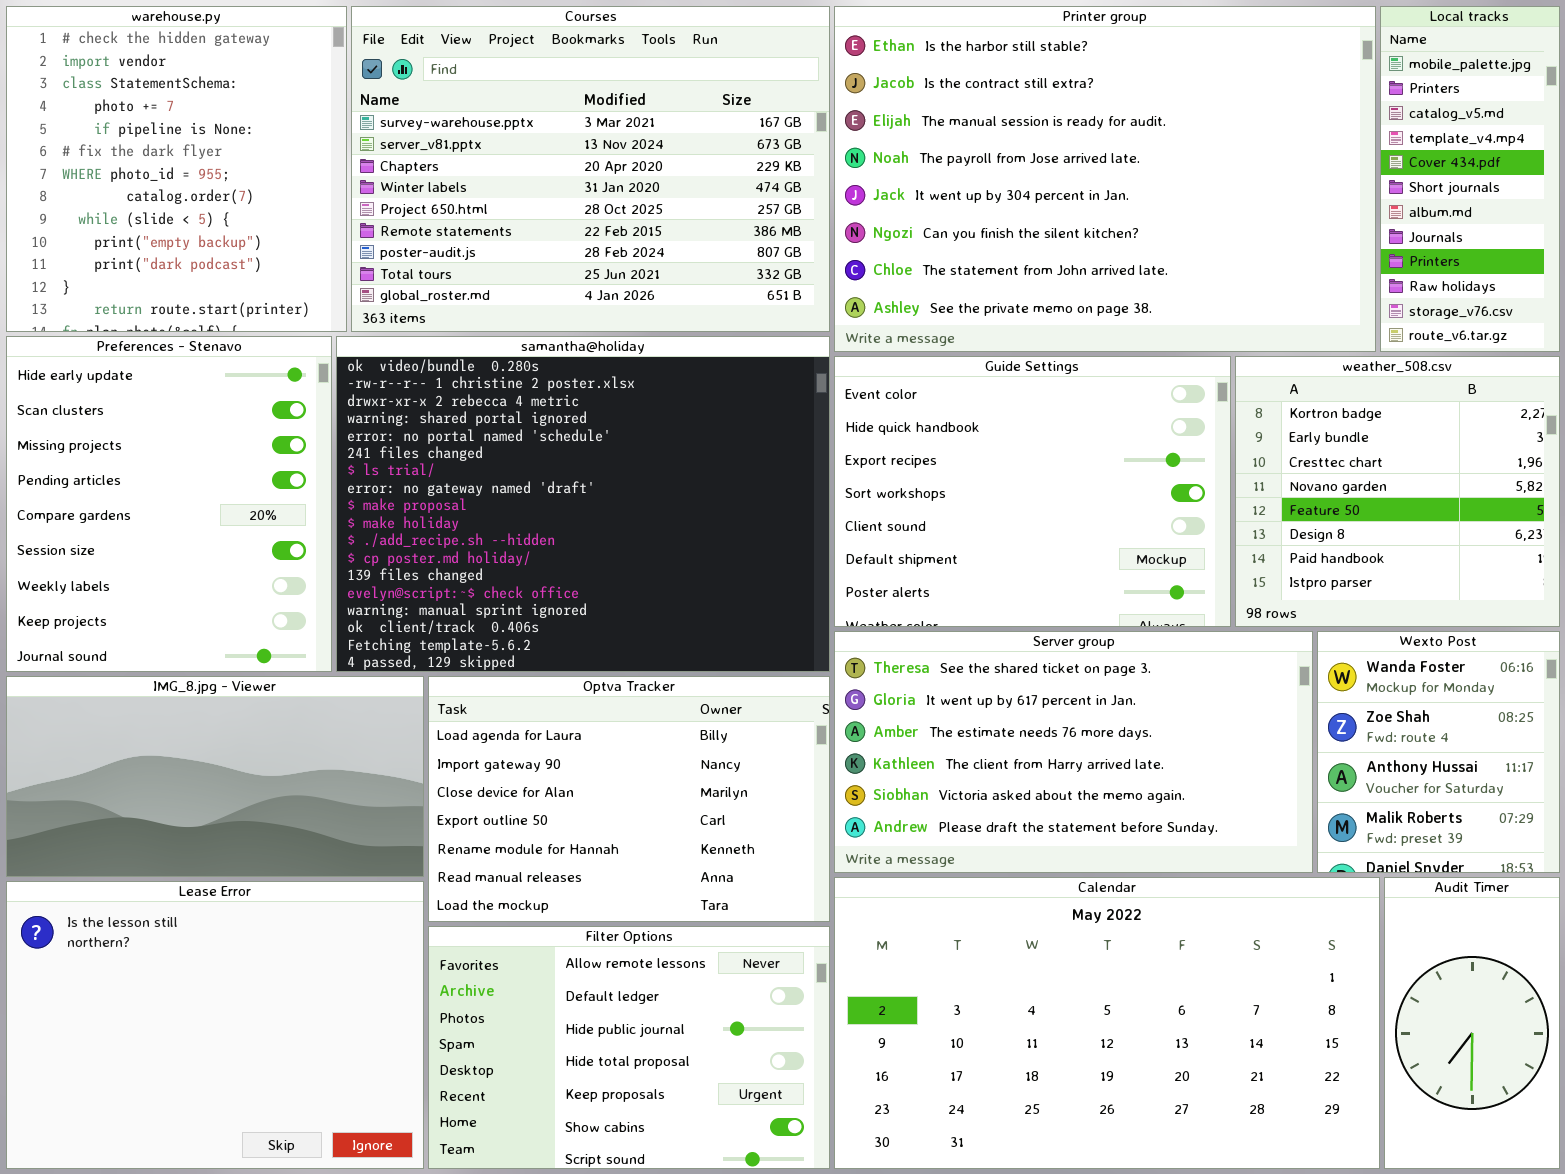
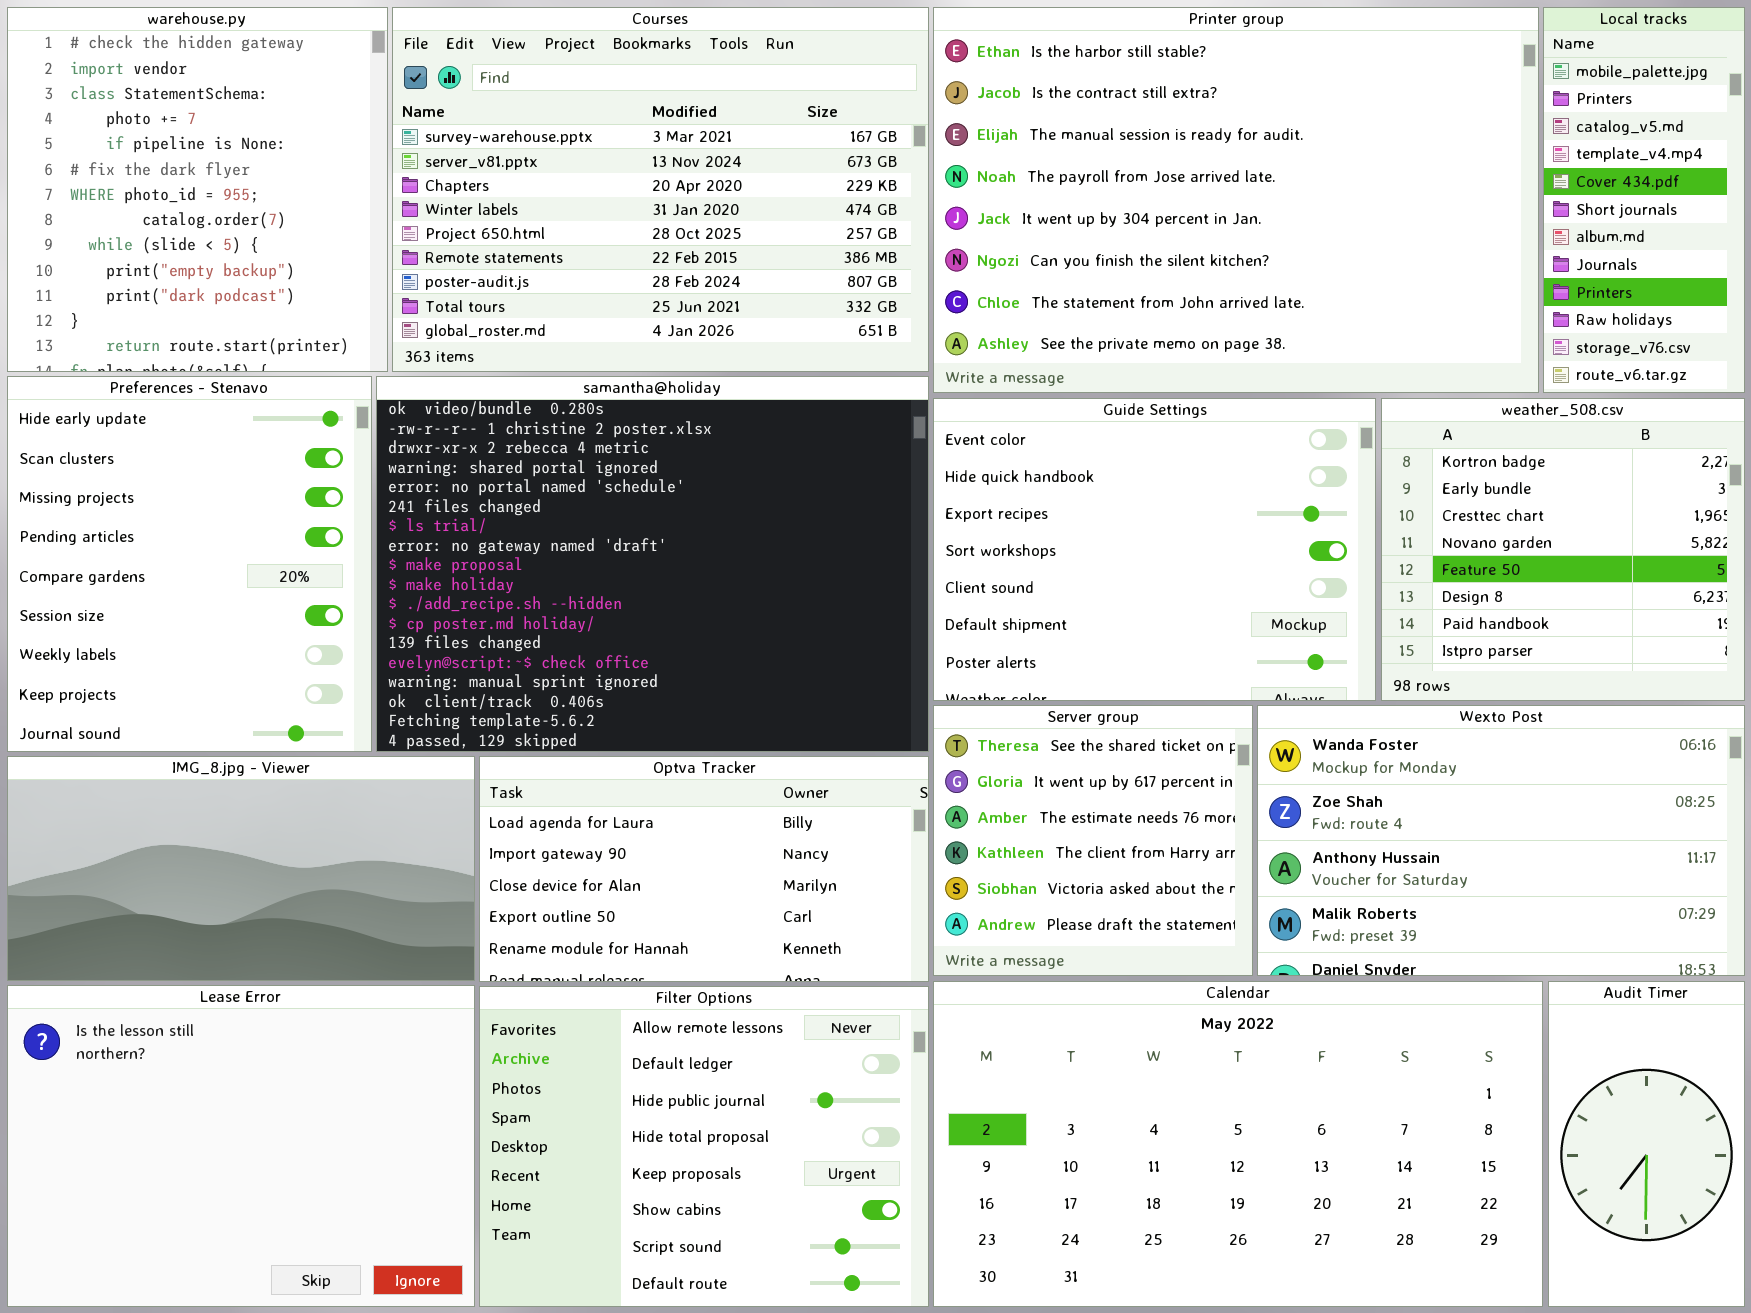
Server group: [834,631,1313,873] -> [933,705,1253,976], resized
Wexto Post: [1317,631,1560,873] -> [1257,705,1745,976], resized
Optva Tracker: [428,676,830,922] -> [479,756,929,982], resized
Filter Options: [428,926,830,1169] -> [479,986,929,1307], resized

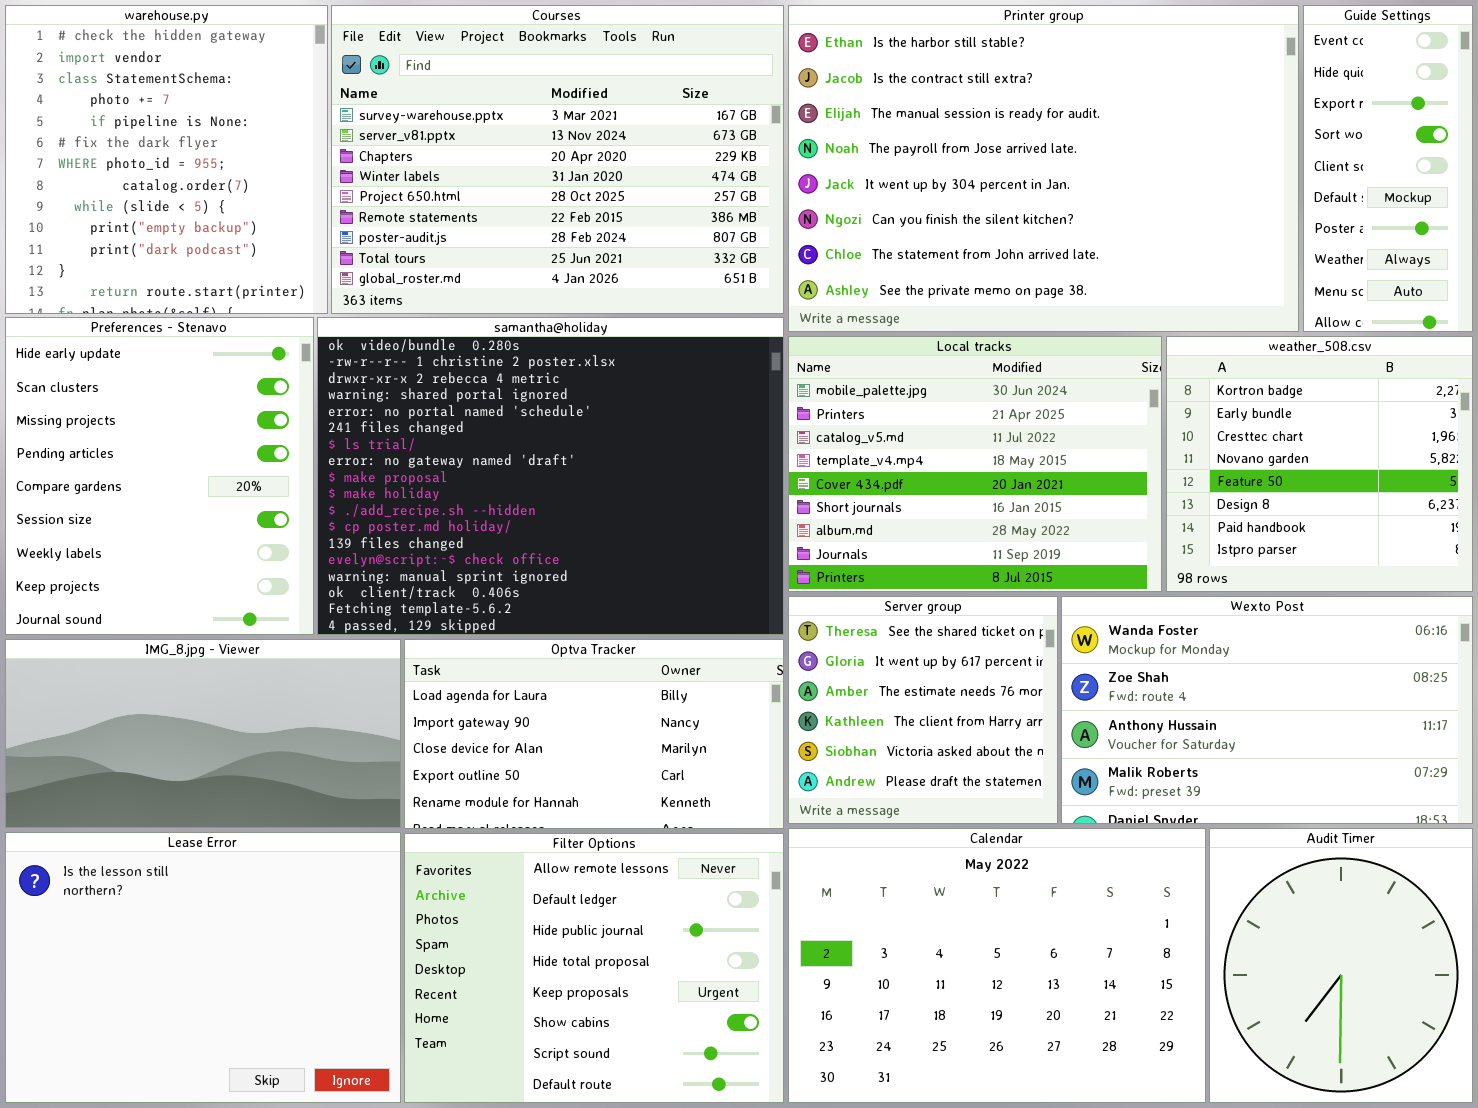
Local tracks: [1543,7,1745,393] -> [788,336,1162,592], moved, resized
Guide Settings: [933,398,1376,701] -> [1303,5,1473,332], moved, resized
Calendar: [933,981,1543,1307] -> [788,828,1206,1103], resized
Audit Timer: [1548,981,1745,1307] -> [1209,828,1473,1103], resized

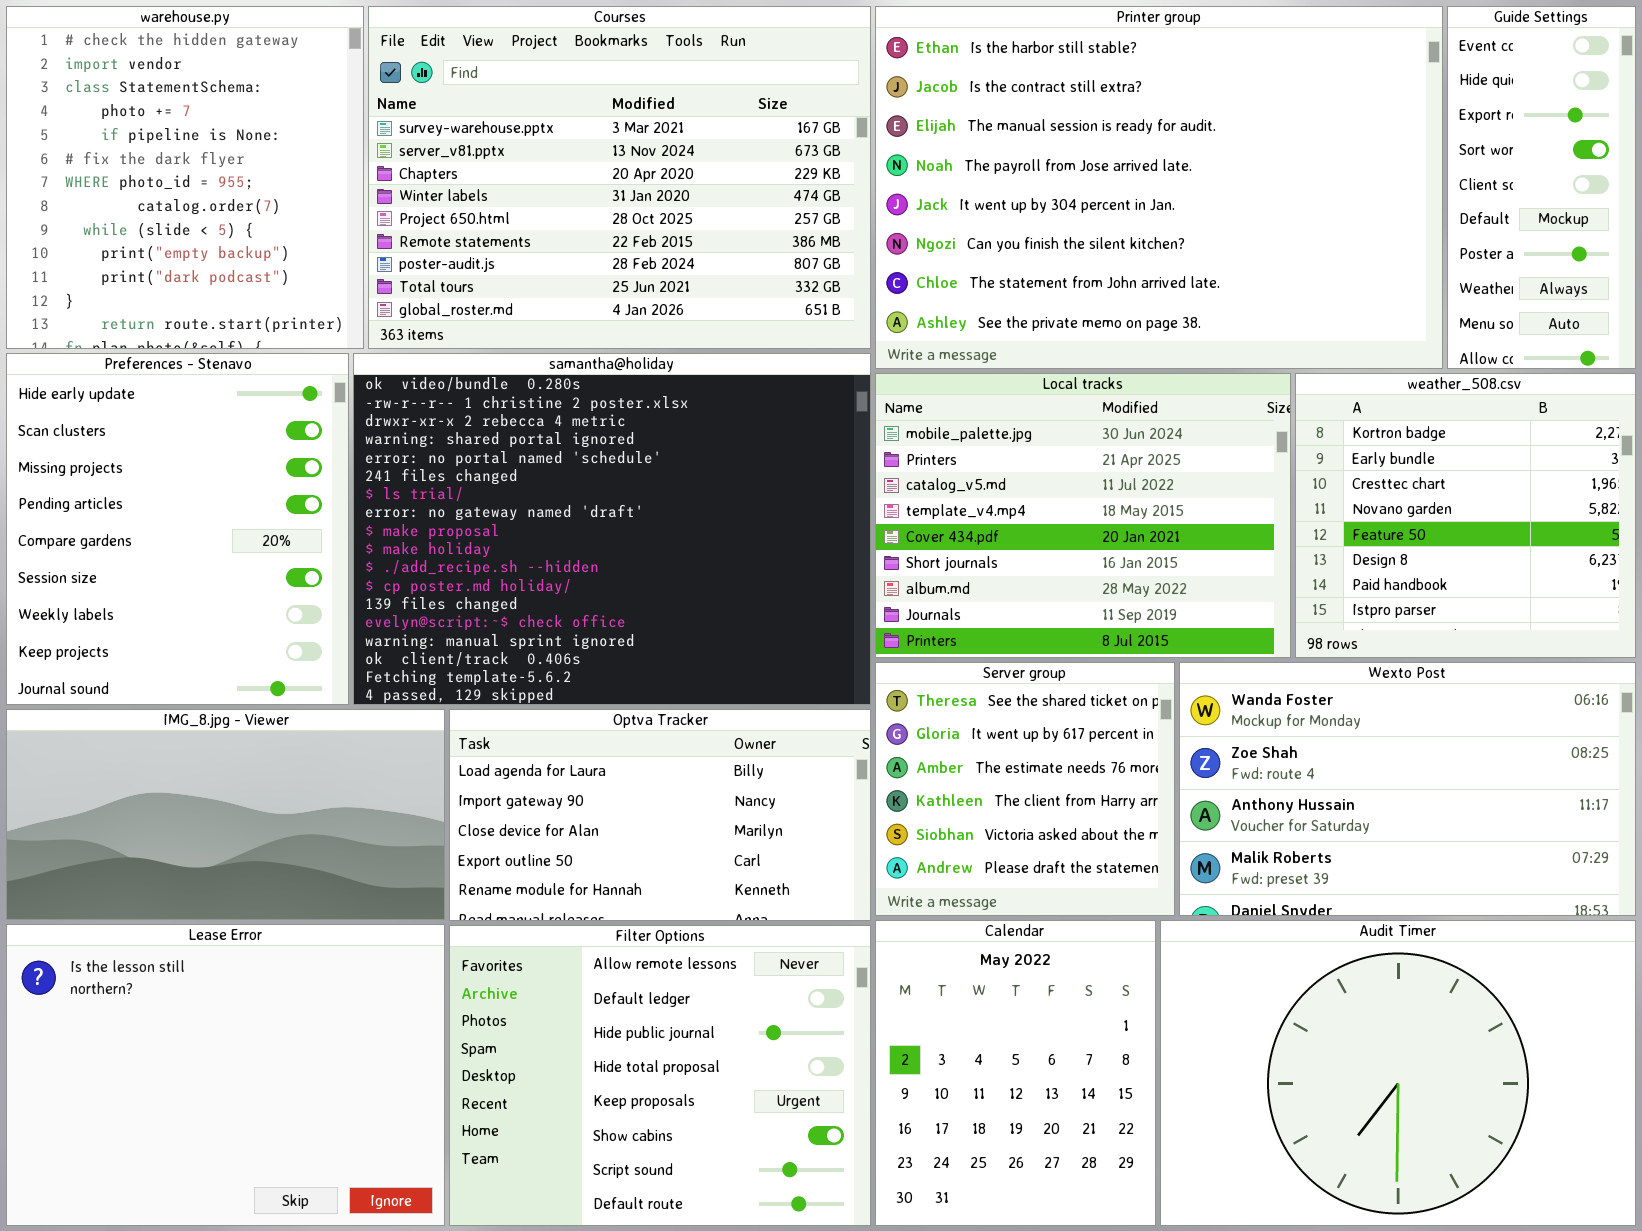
Calendar: [788,828,1206,1103] -> [875,920,1156,1226], resized
Audit Timer: [1209,828,1473,1103] -> [1160,920,1636,1226], resized

